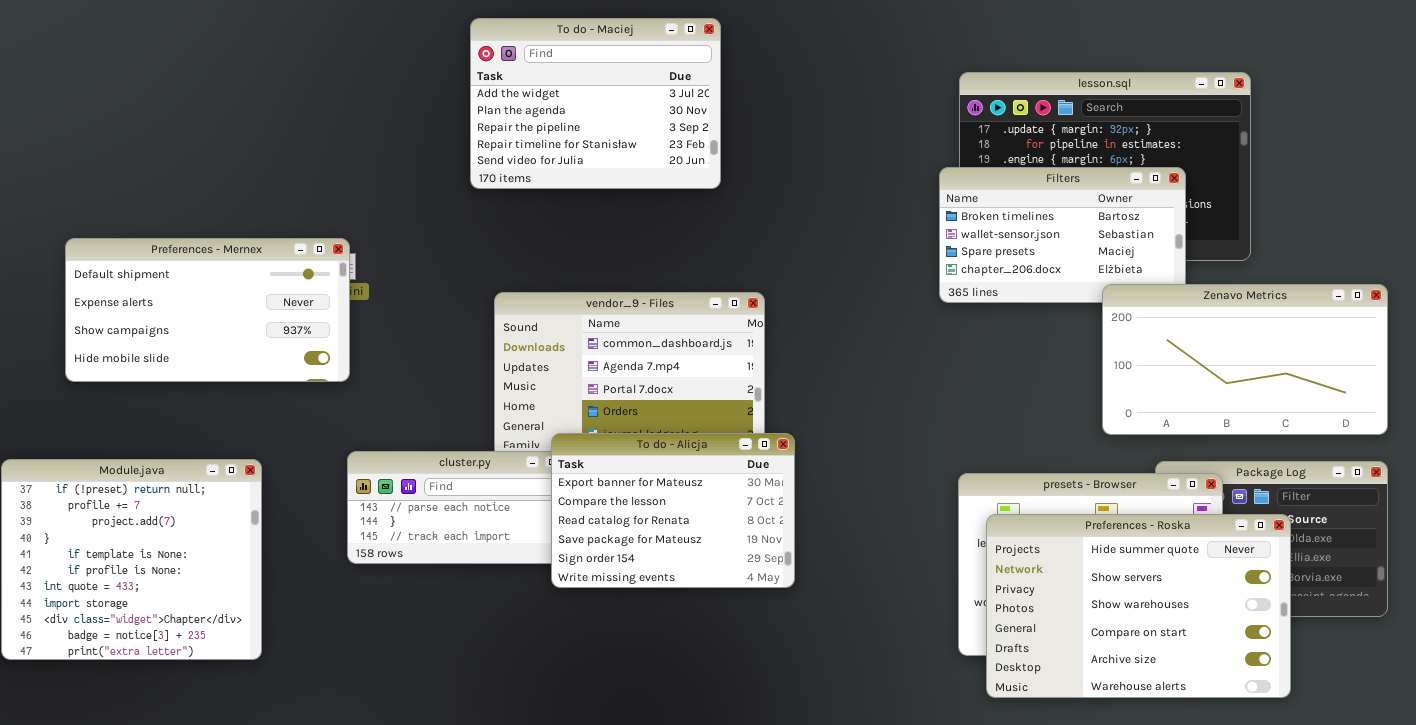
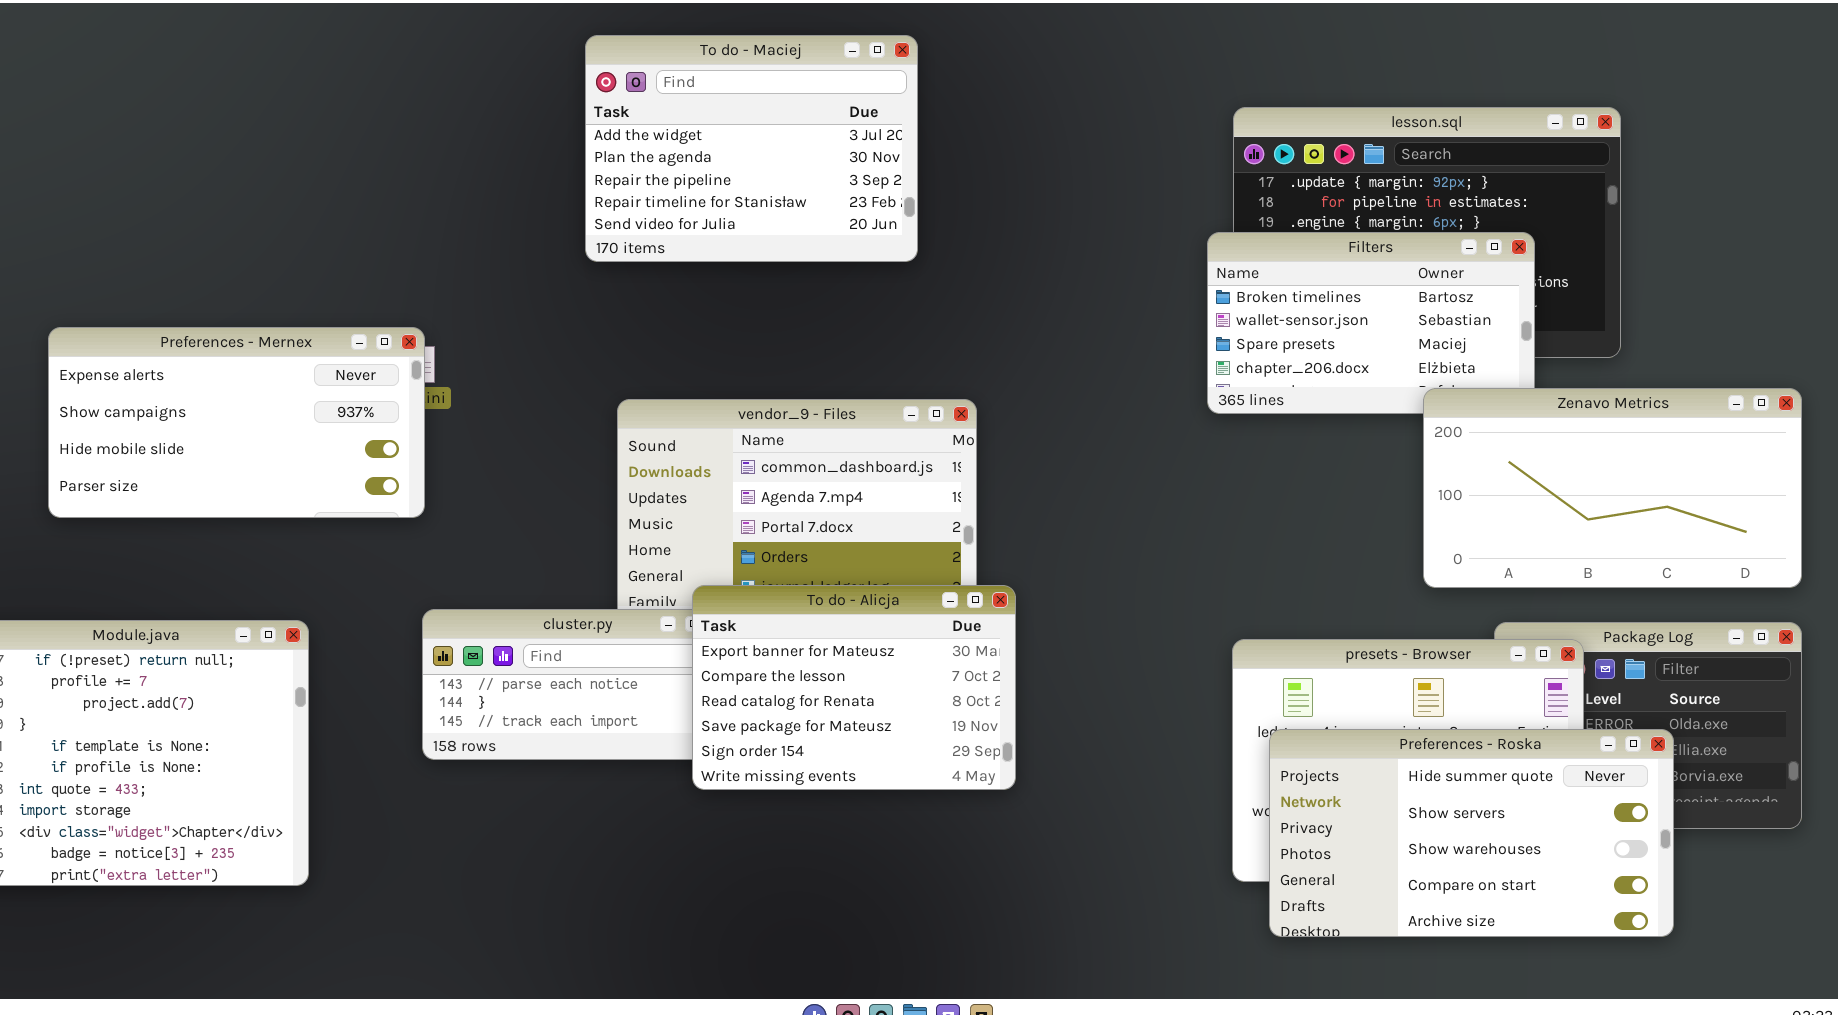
Preferences - Mernex: [65,238,350,382] -> [48,327,425,518], scrolled down 1 row
Preferences - Roska: [986,514,1291,698] -> [1269,729,1674,937], resized

